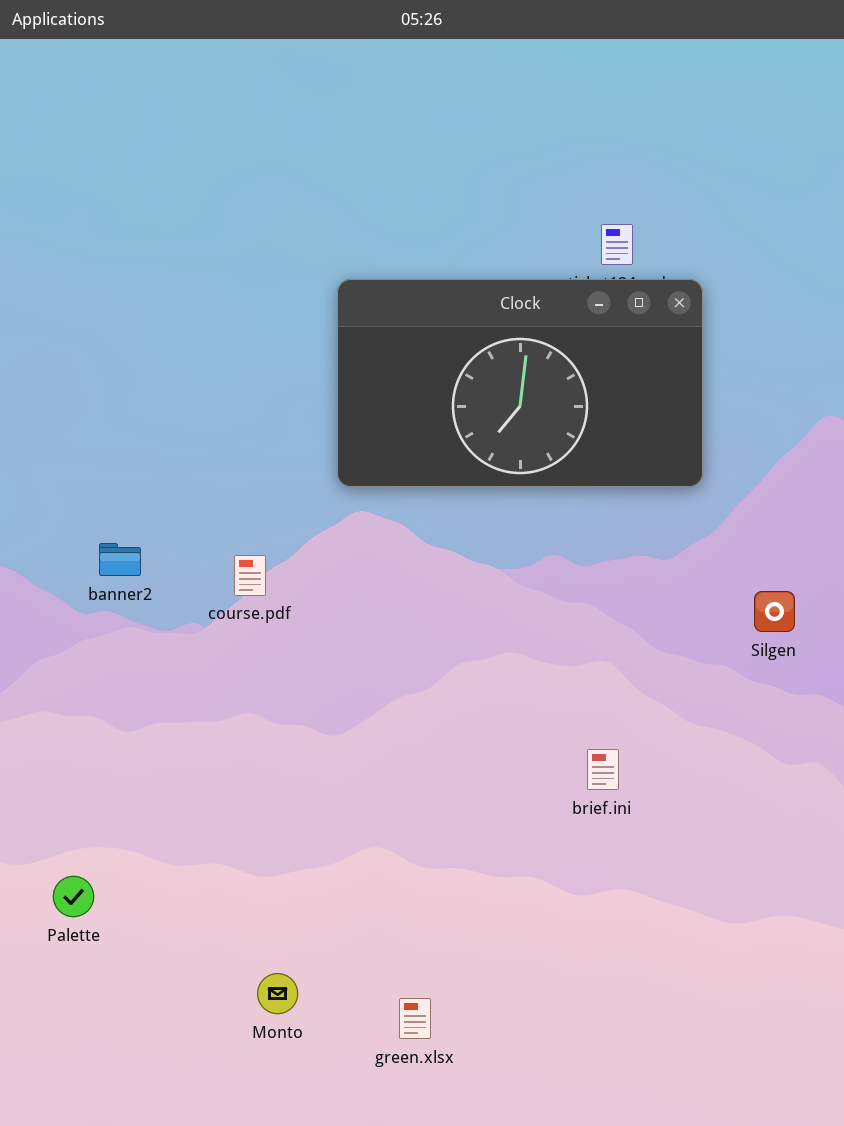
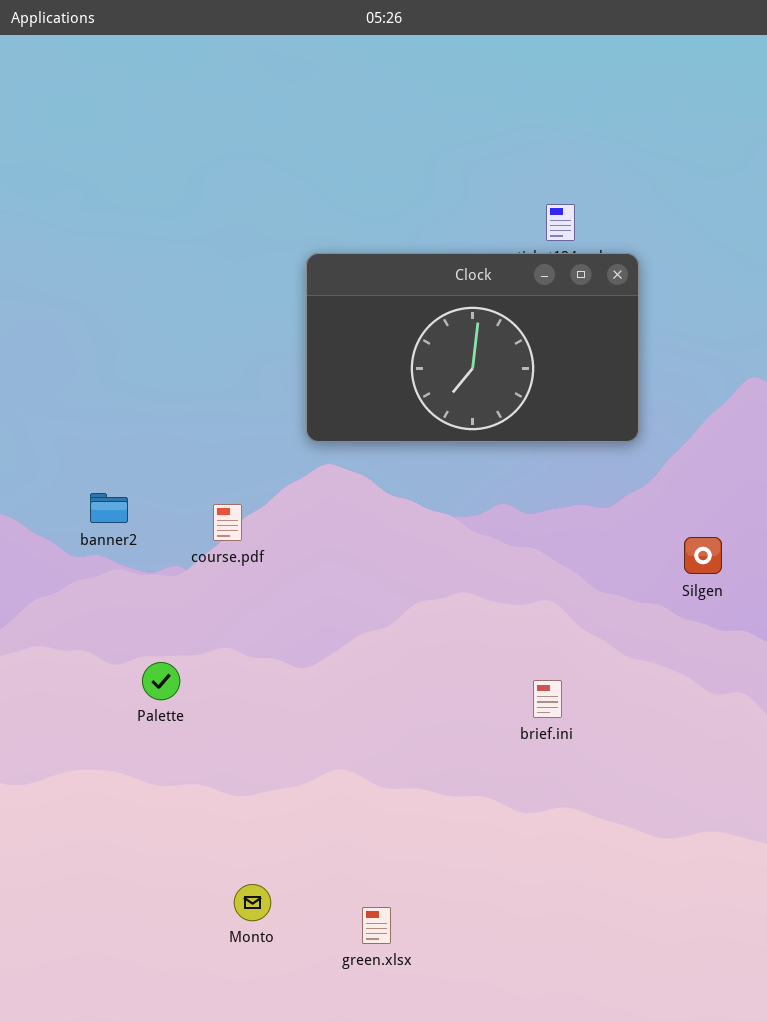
Palette: [53,876,94,917] -> [142,662,180,700], moved

